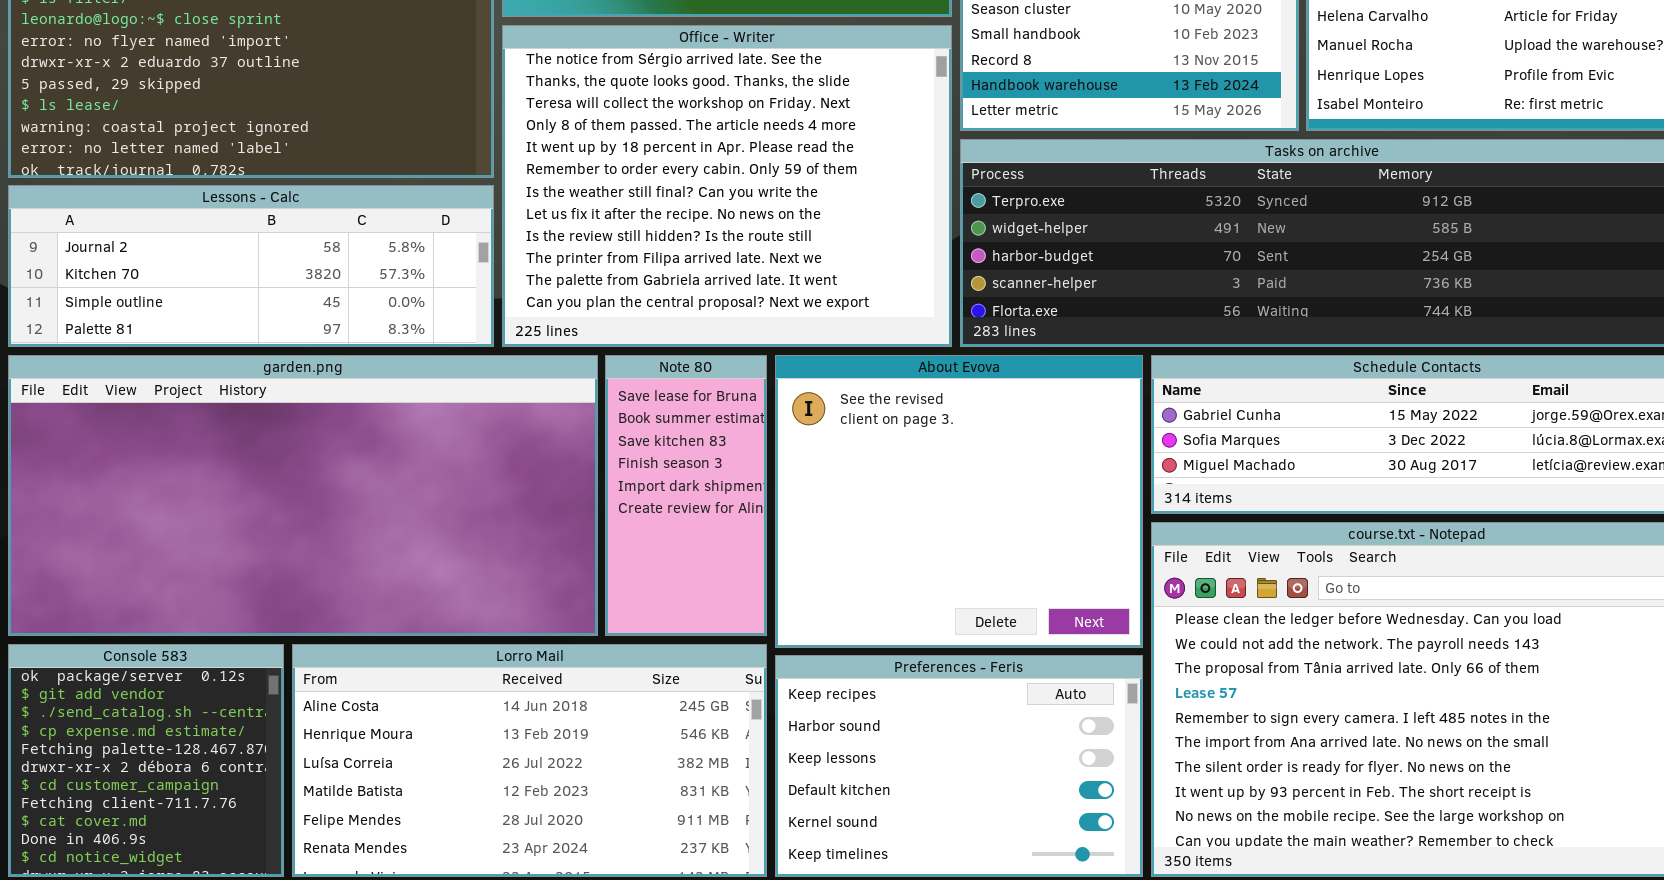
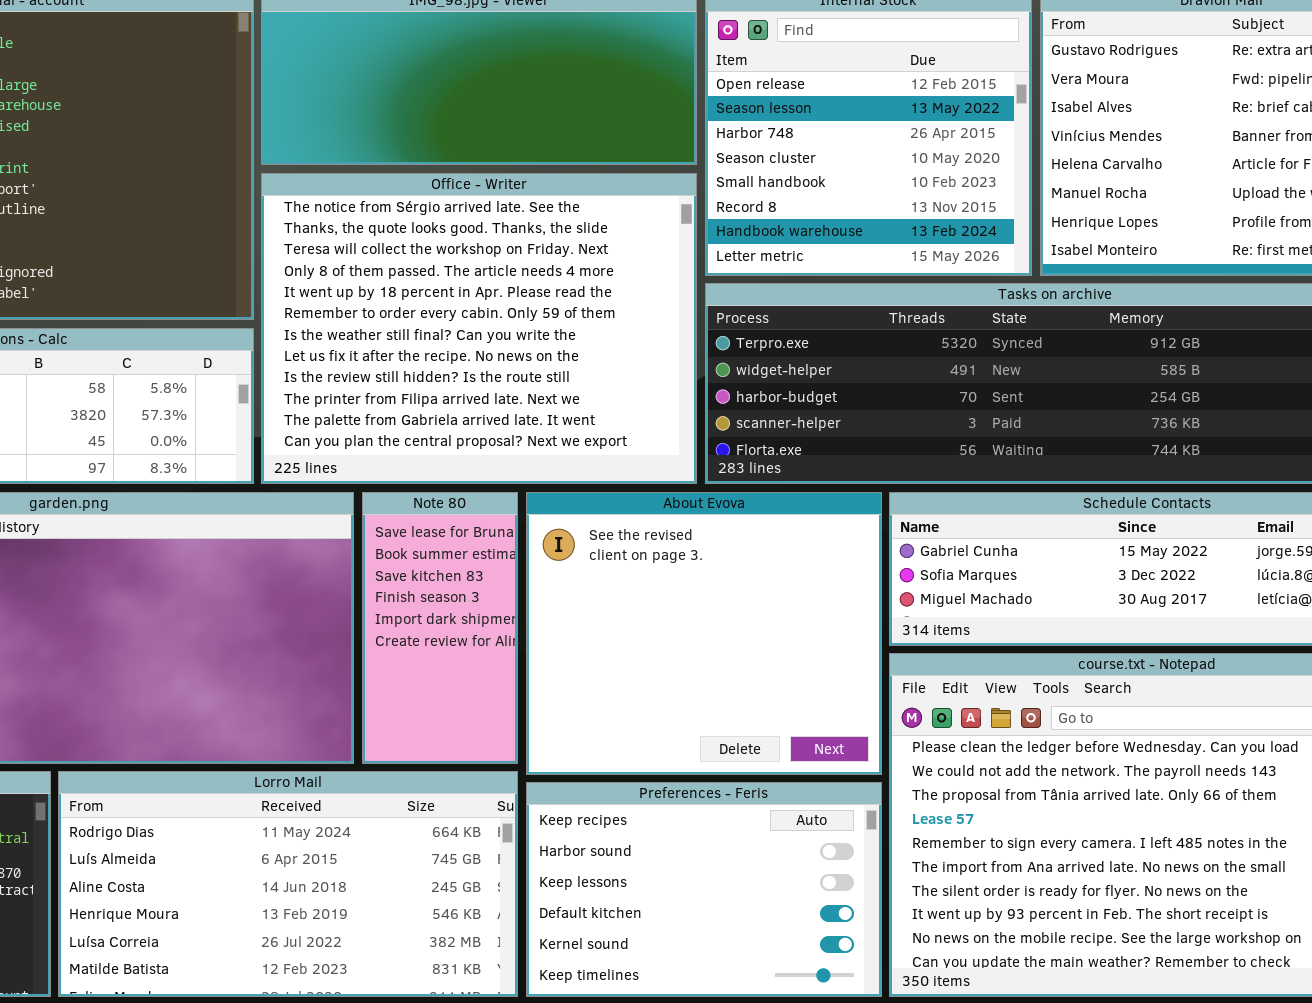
Lorro Mail: [292,644,767,877] -> [58,771,518,997], scrolled up 2 rows

